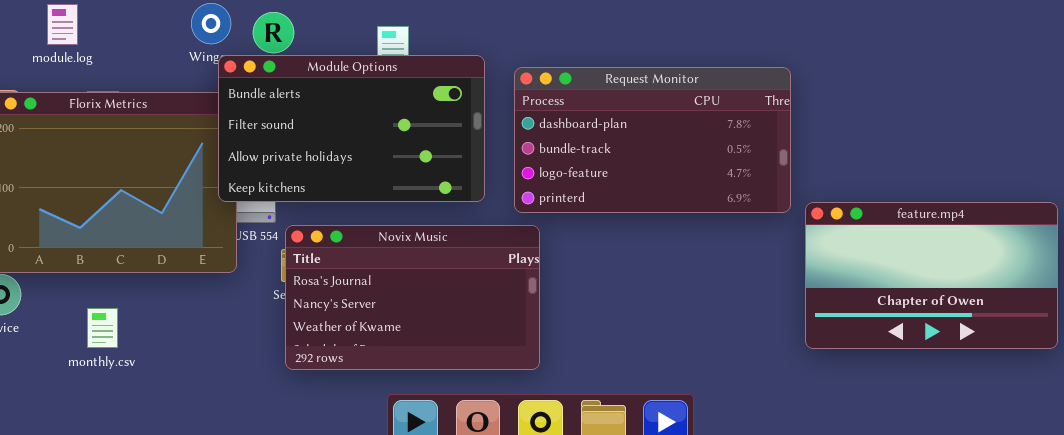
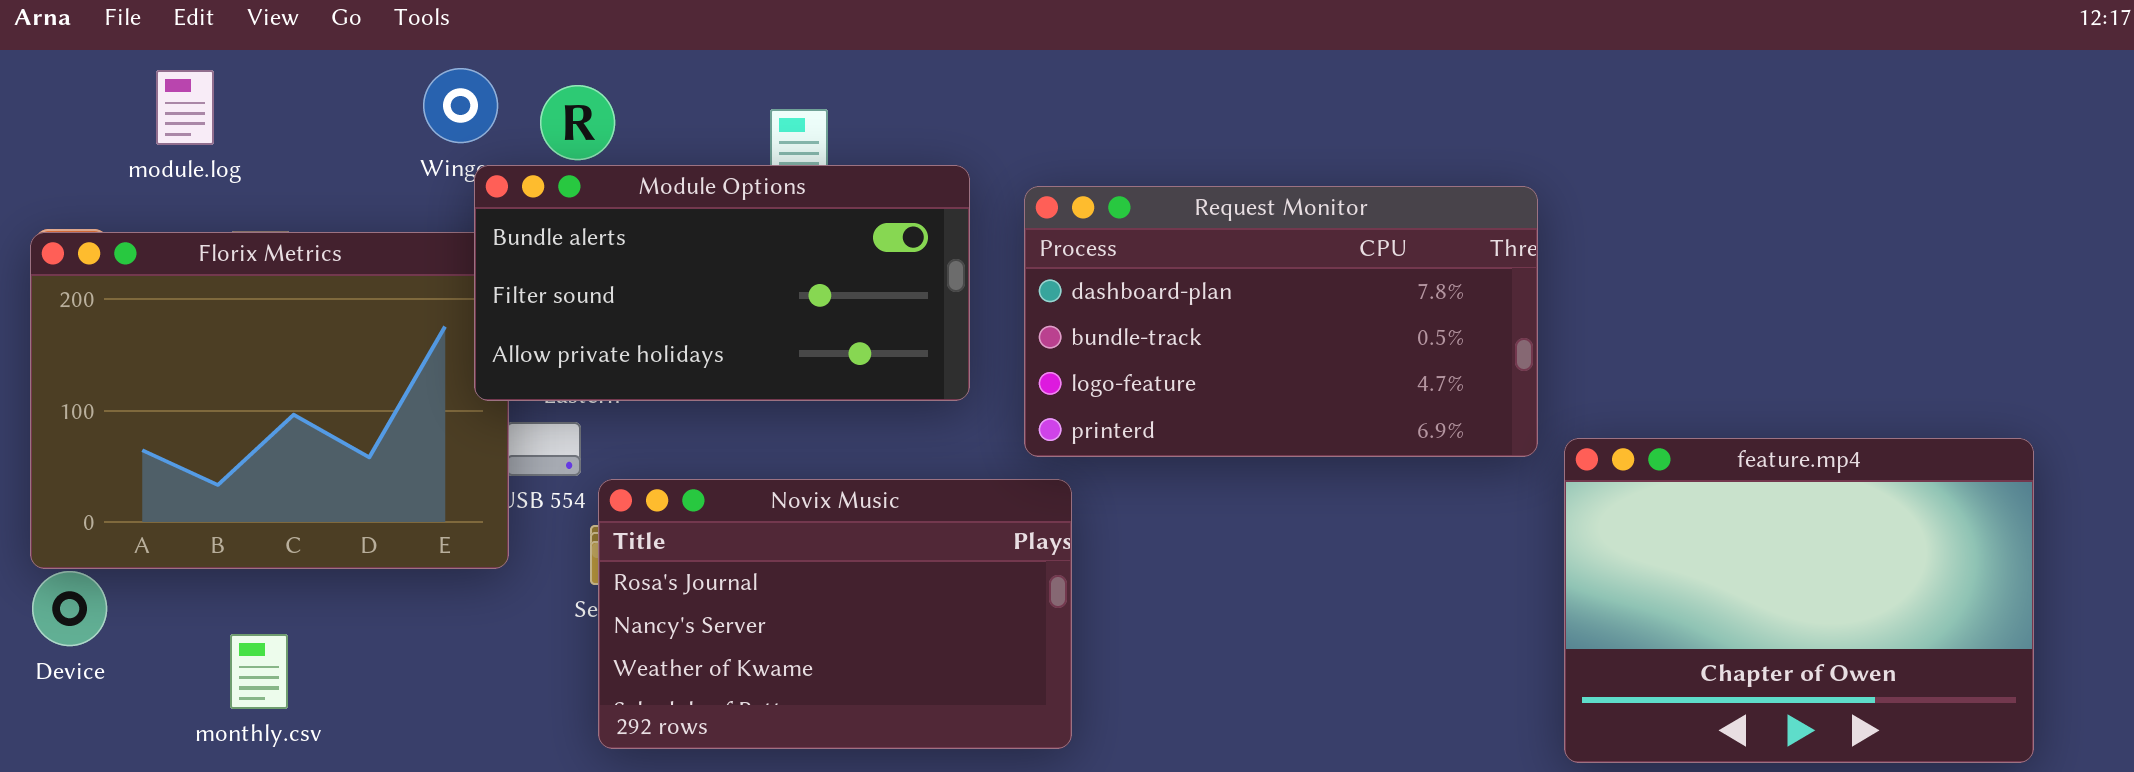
Module Options: [218,55,485,202] -> [474,165,970,401], resized
feature.mp4: [805,202,1058,349] -> [1564,438,2034,763], resized

